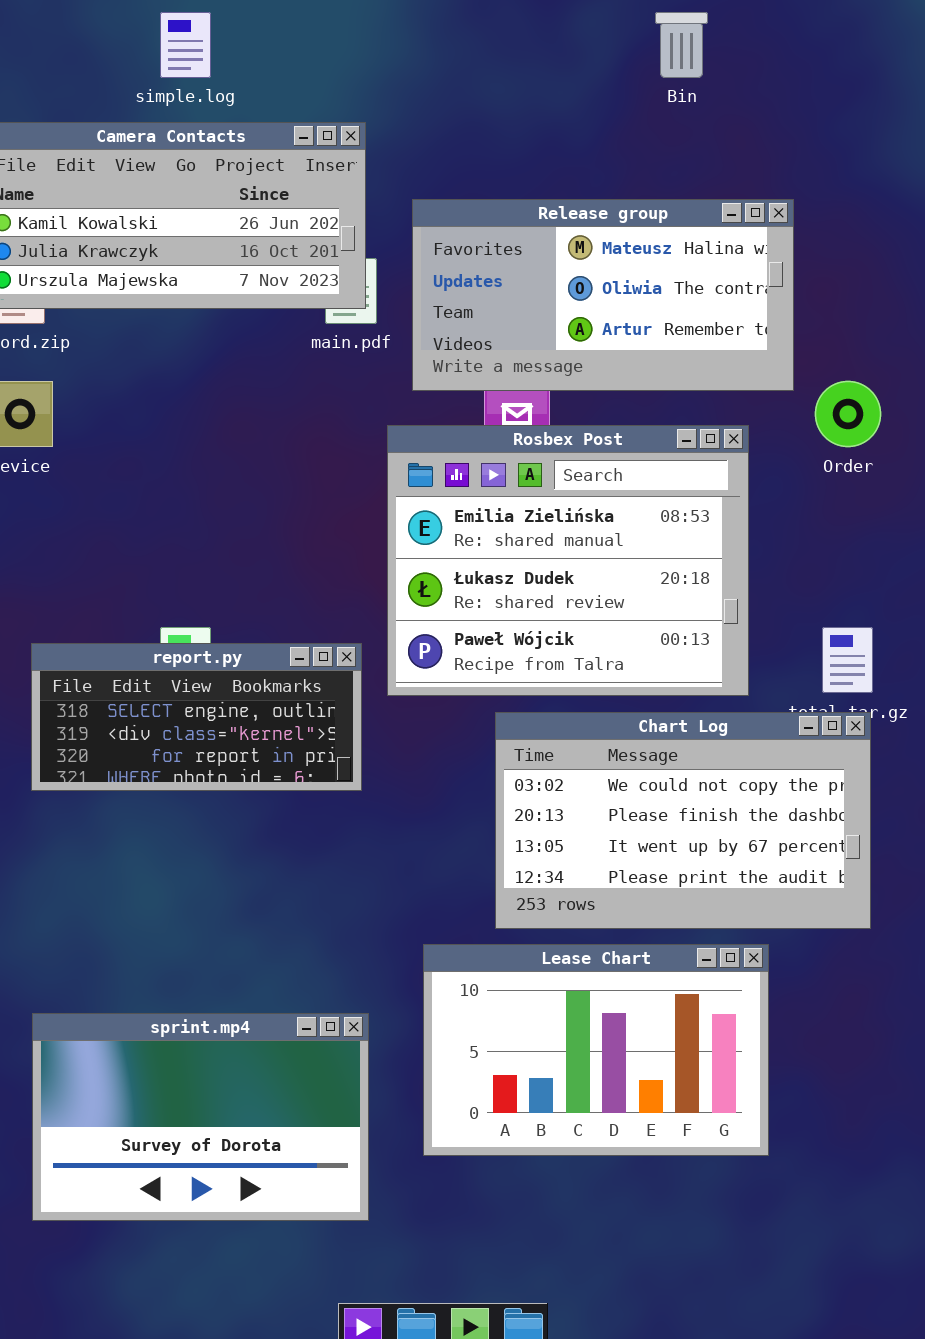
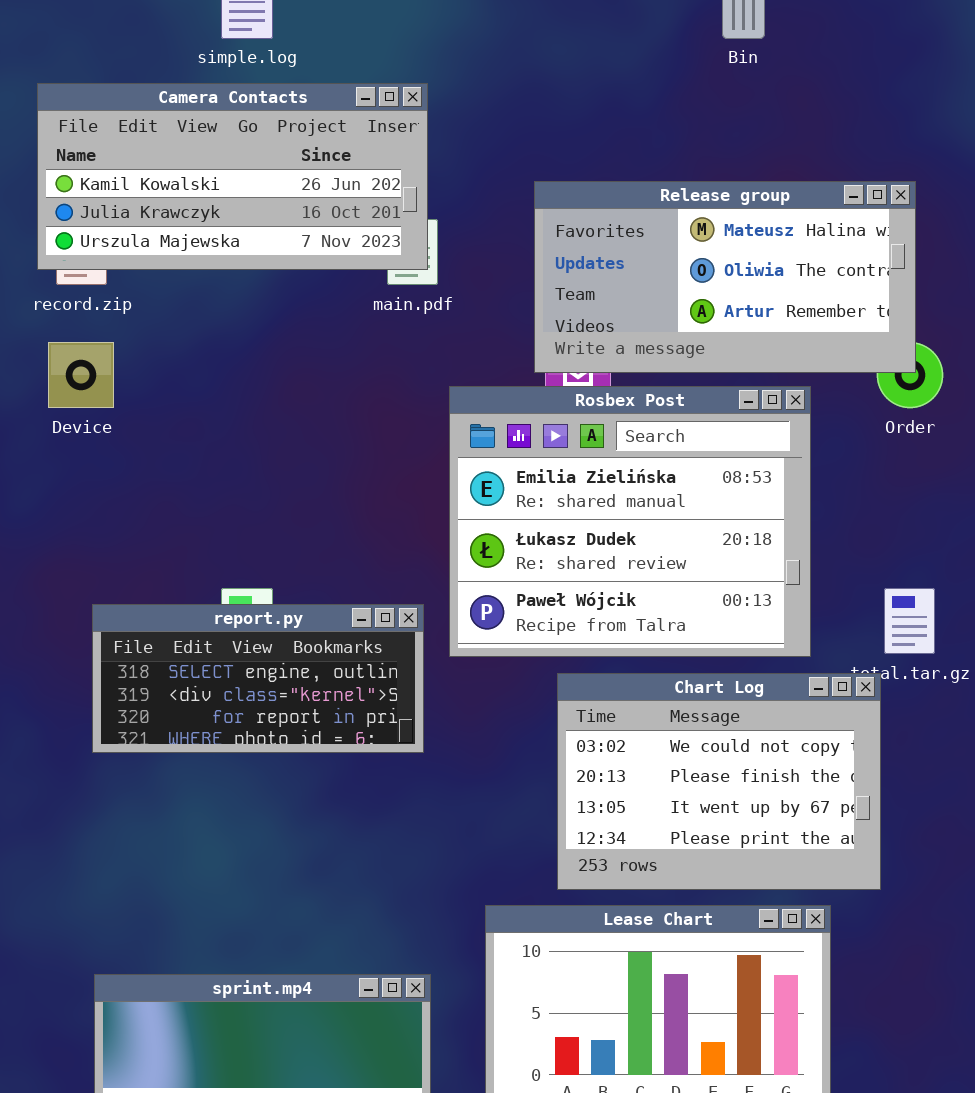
Release group: [412,199,794,391] -> [534,181,916,373], moved
Chart Log: [495,712,871,929] -> [557,673,881,890], resized

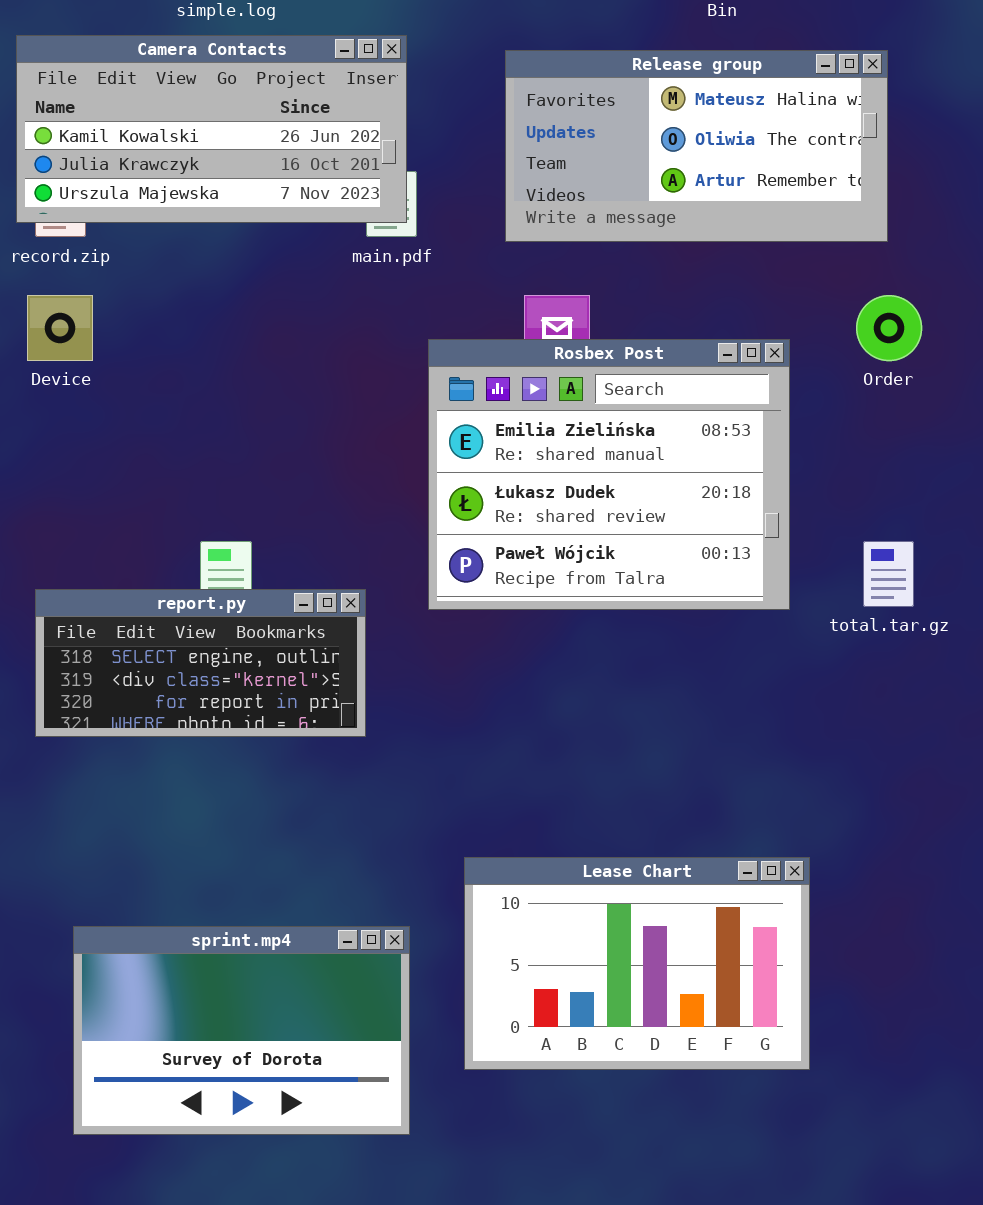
Release group: [534,181,916,373] -> [505,50,888,242], moved
report.py: [92,604,424,753] -> [35,589,366,737], moved
Chart Log: [557,673,881,890] -> none, closed

